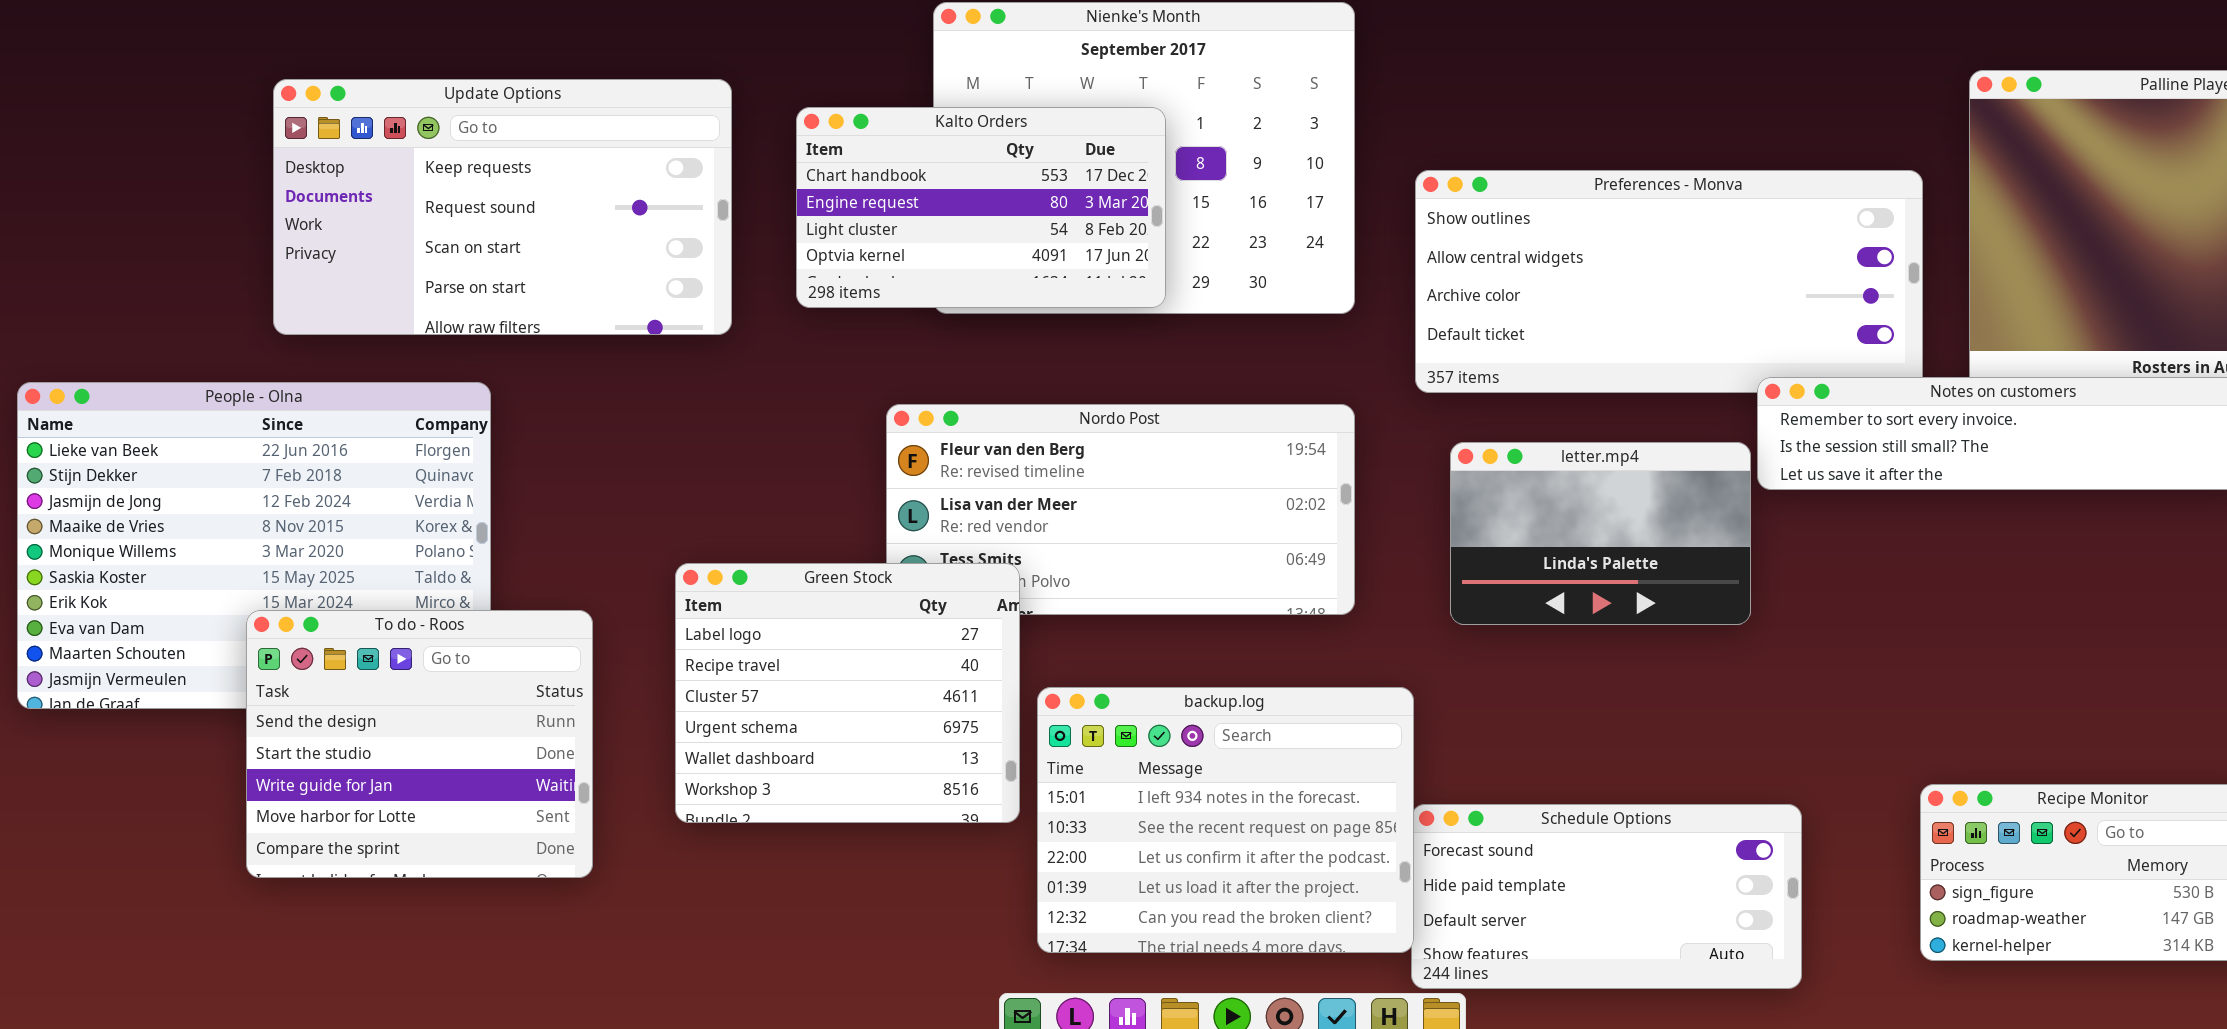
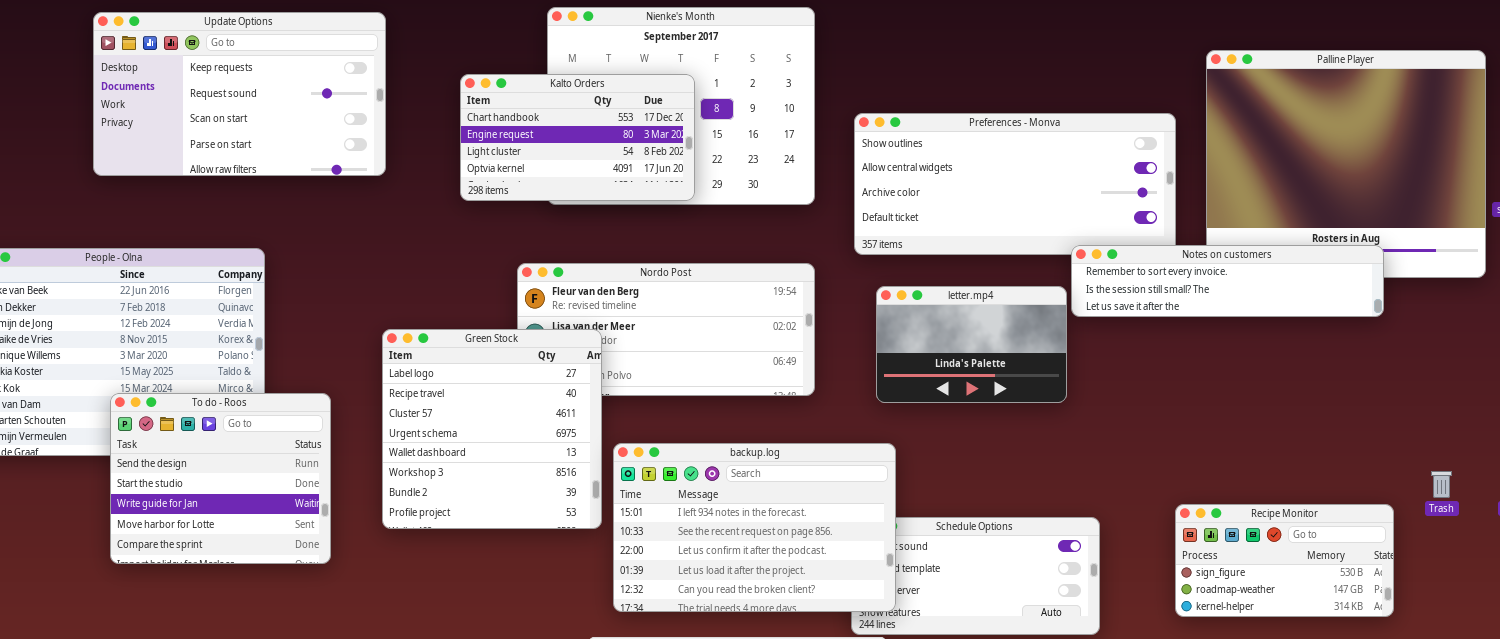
Update Options: [273,79,732,335] -> [93,12,386,176], moved
Green Stock: [675,563,1020,823] -> [382,329,602,529], resized
backup.log: [1037,687,1414,953] -> [613,443,896,612], resized

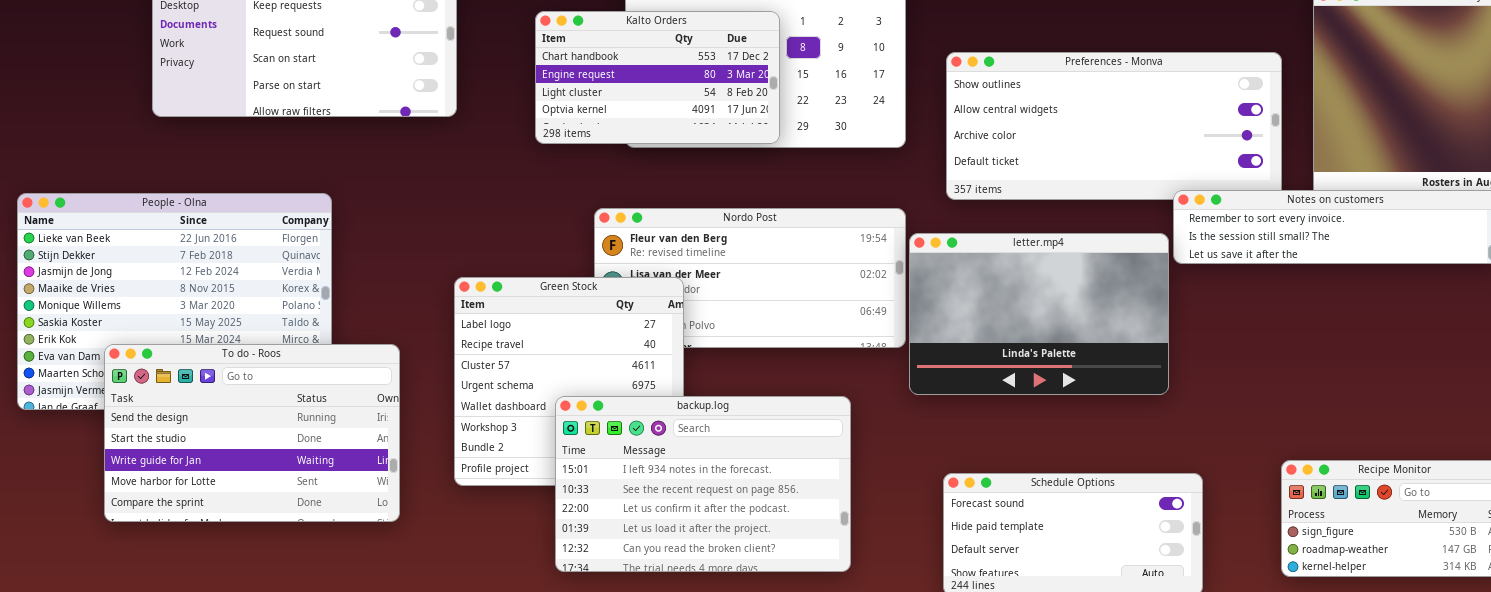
letter.mp4: [876,286,1067,403] -> [909,233,1169,395], resized
To do - Roos: [110,393,331,564] -> [104,344,400,522], resized
backup.log: [613,443,896,612] -> [555,396,851,572], moved

